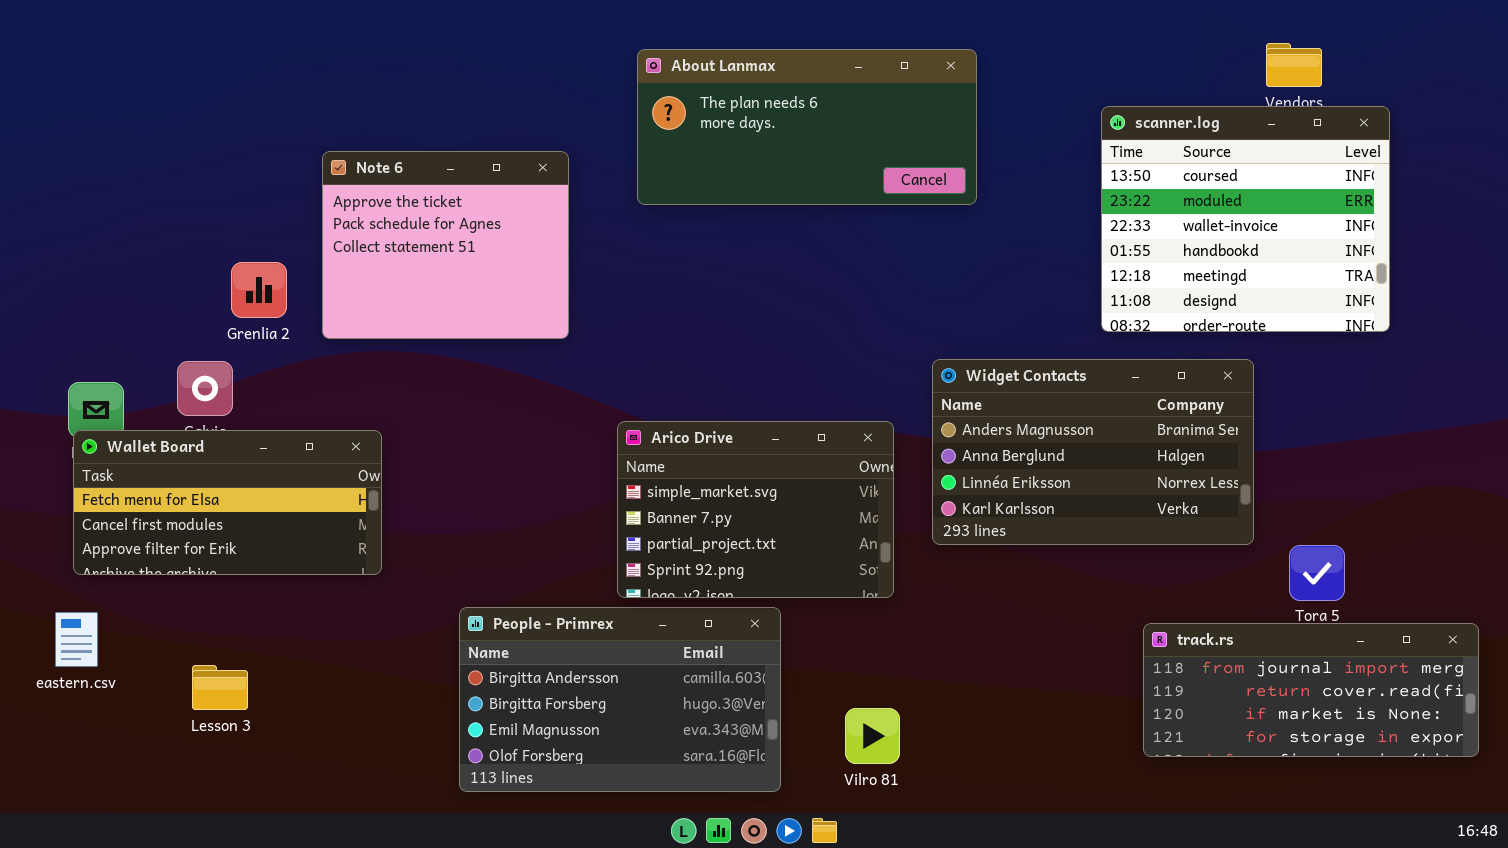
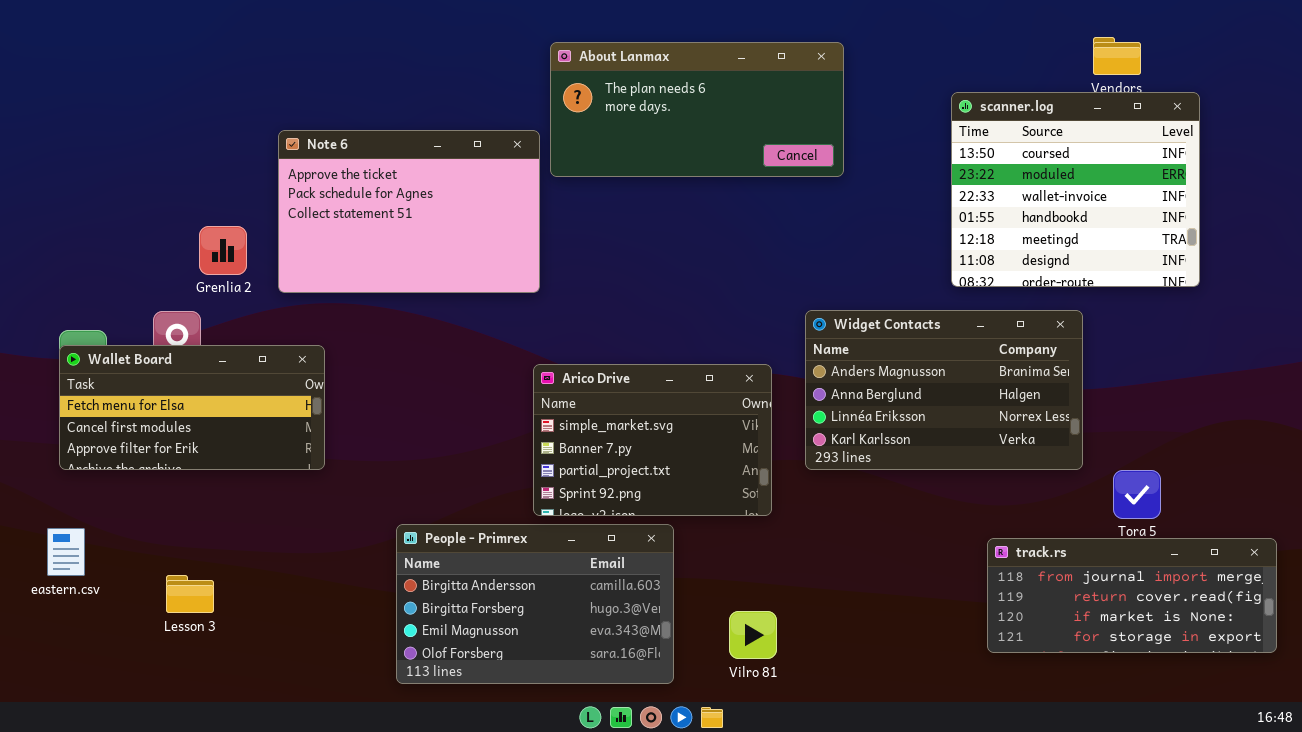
Note 6: [322,151,569,339] -> [278,130,540,293], resized
Wallet Board: [73,430,382,575] -> [59,345,325,470], moved

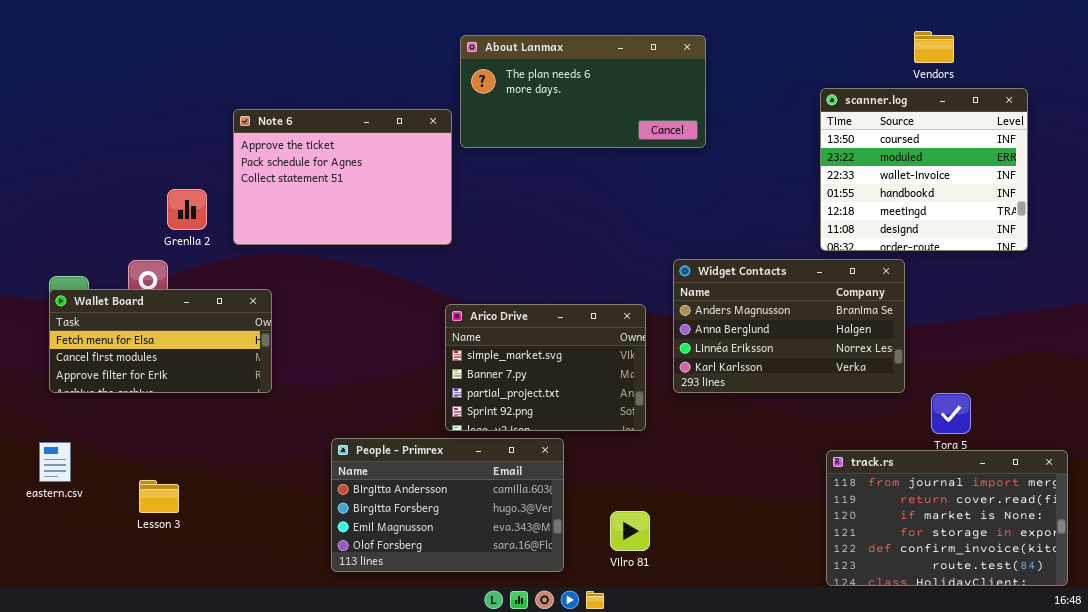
scanner.log: [951,92,1200,287] -> [820,88,1028,251], moved
track.rs: [987,538,1277,653] -> [826,450,1068,586], resized

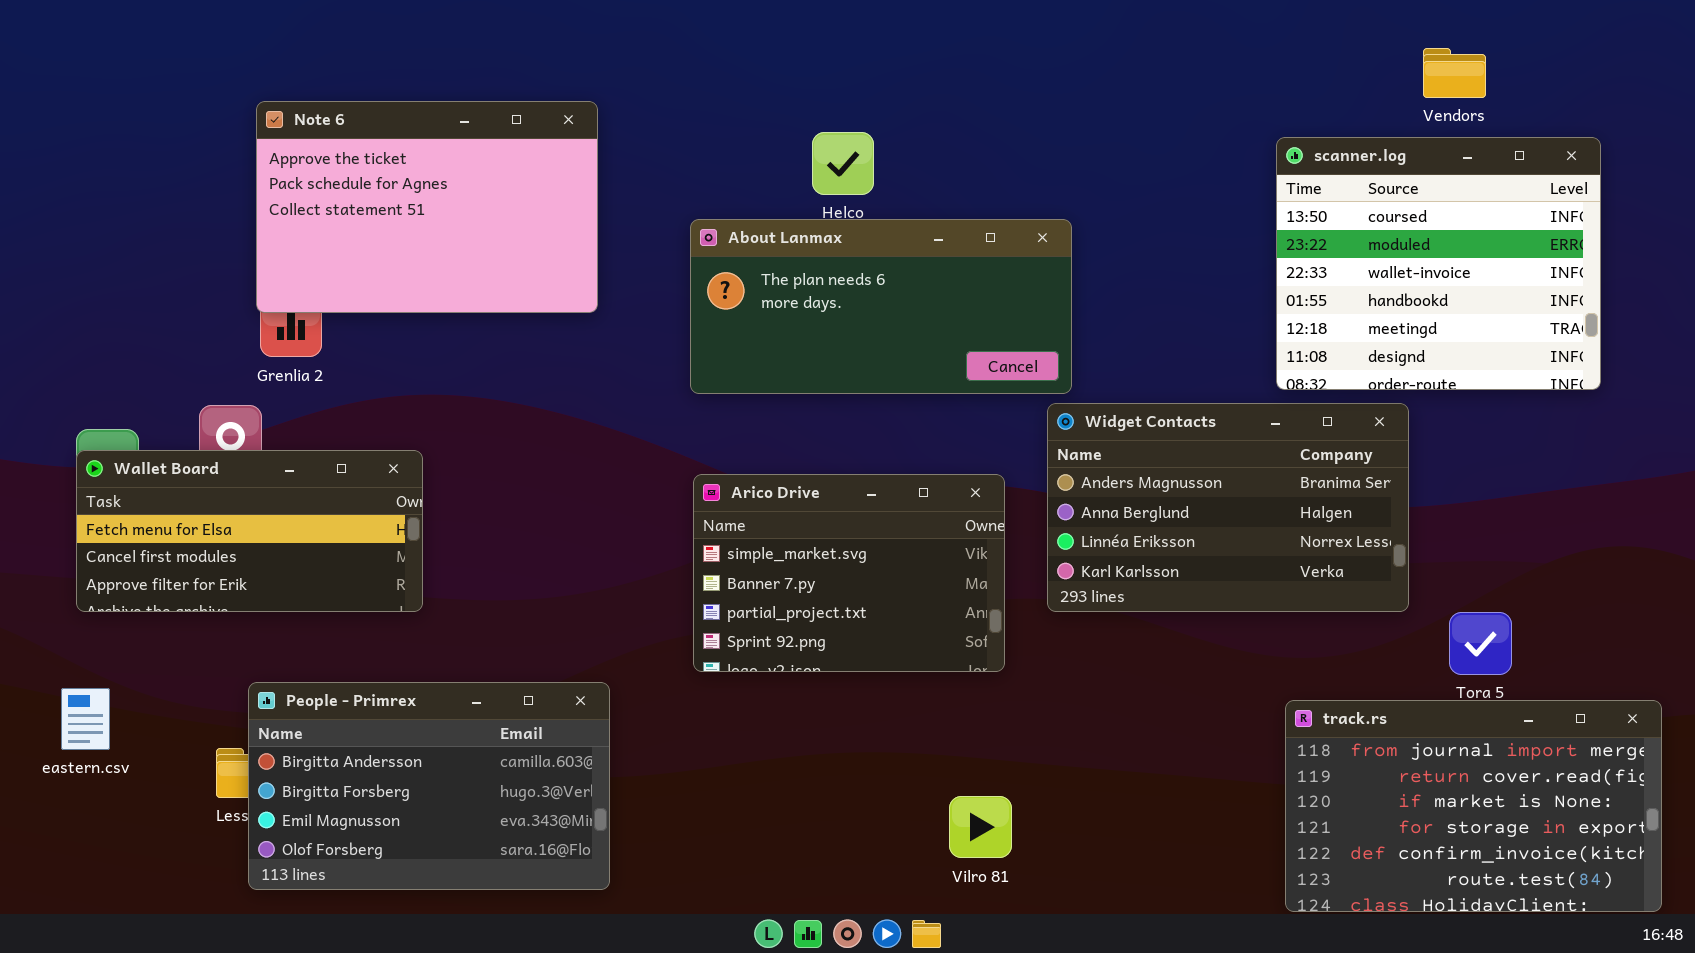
About Lanmax: [460,35,706,148] -> [690,219,1072,394], moved
Note 6: [233,109,452,245] -> [256,101,598,313], moved
People - Primrex: [331,438,564,572] -> [248,682,610,890], moved

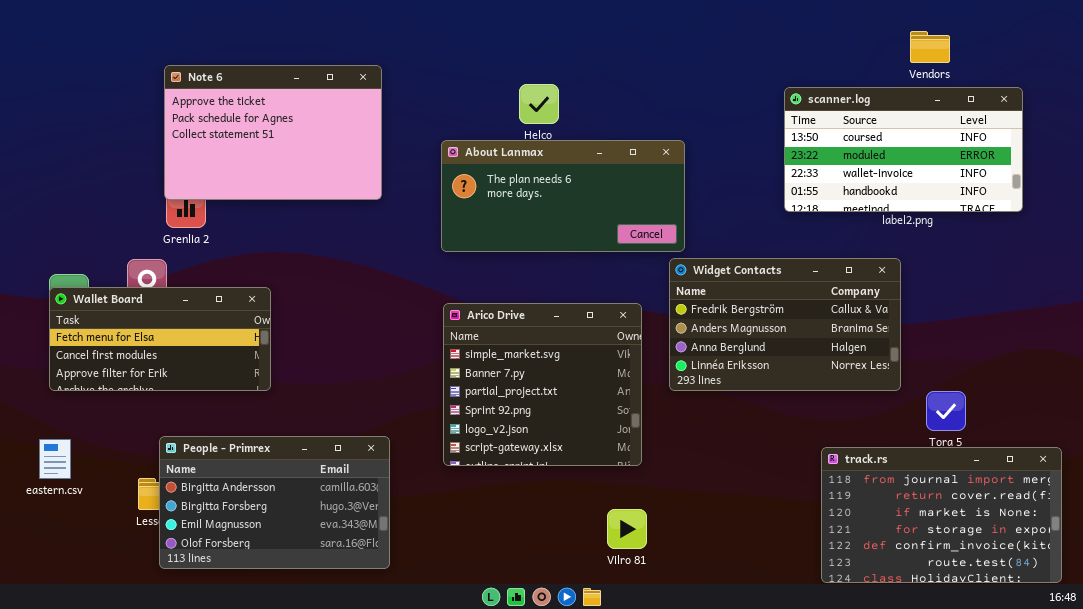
scanner.log: [1276,137,1601,390] -> [784,87,1023,212], resized
Widget Contacts: [1047,403,1409,612] -> [669,258,901,391], scrolled up 1 row
Arico Drive: [693,474,1005,672] -> [443,303,642,466], resized

